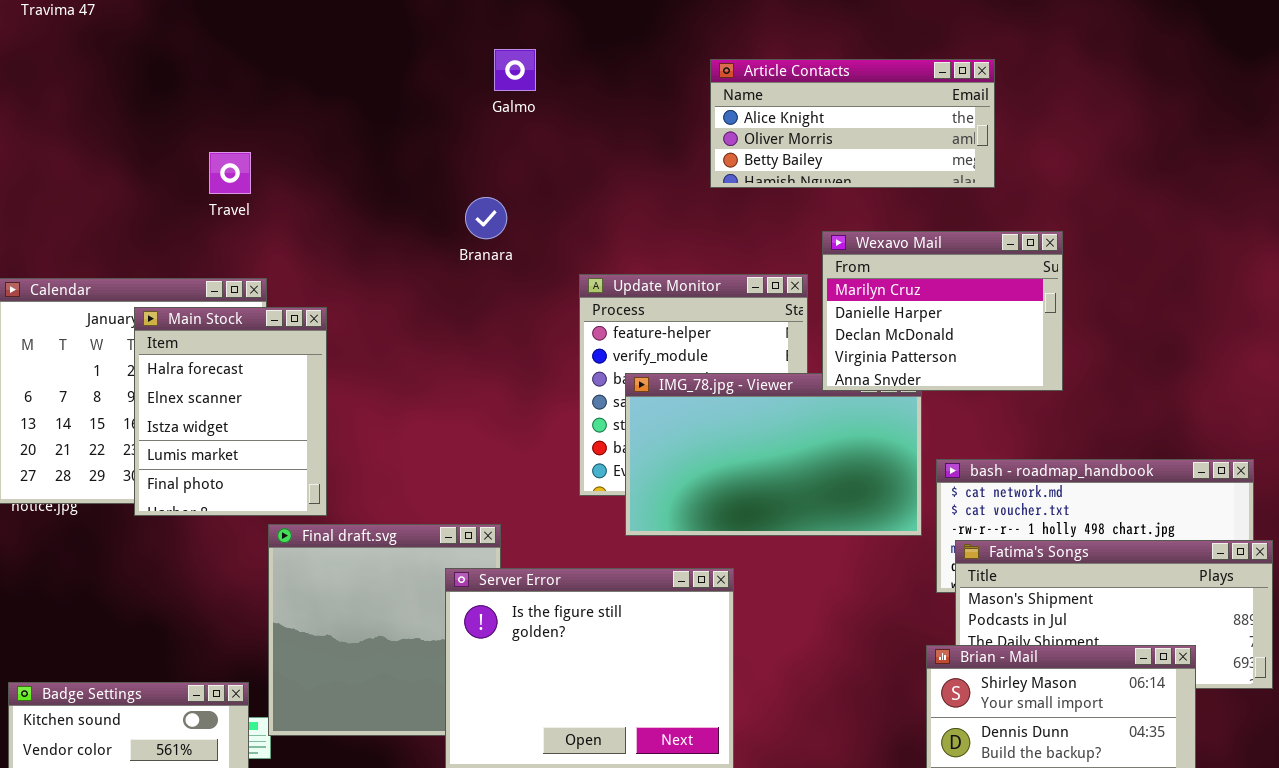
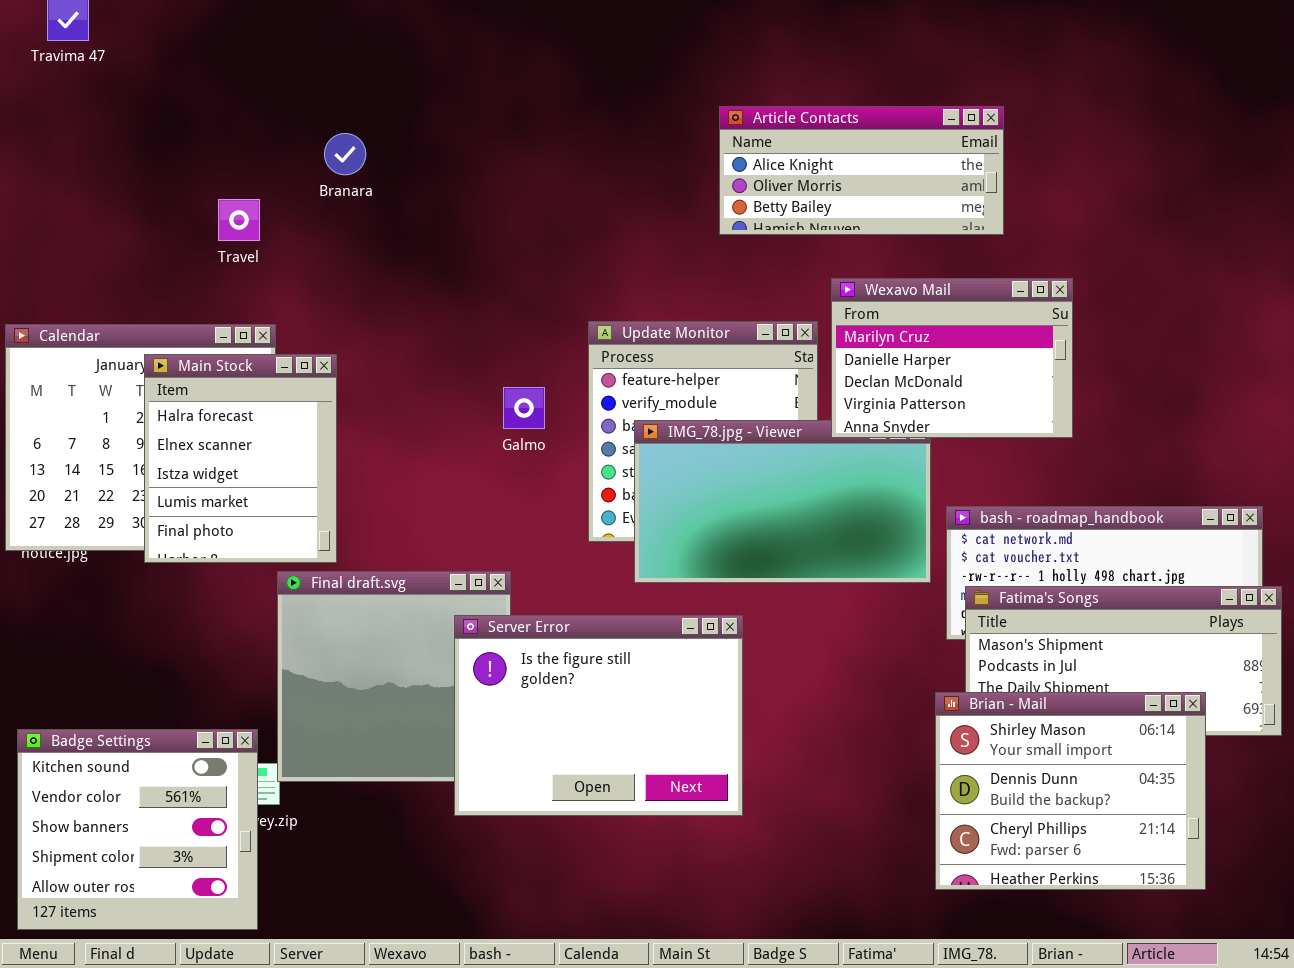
Galmo: [494,49,536,91] -> [503,387,545,429], moved
Branara: [465,197,507,239] -> [324,133,366,175], moved

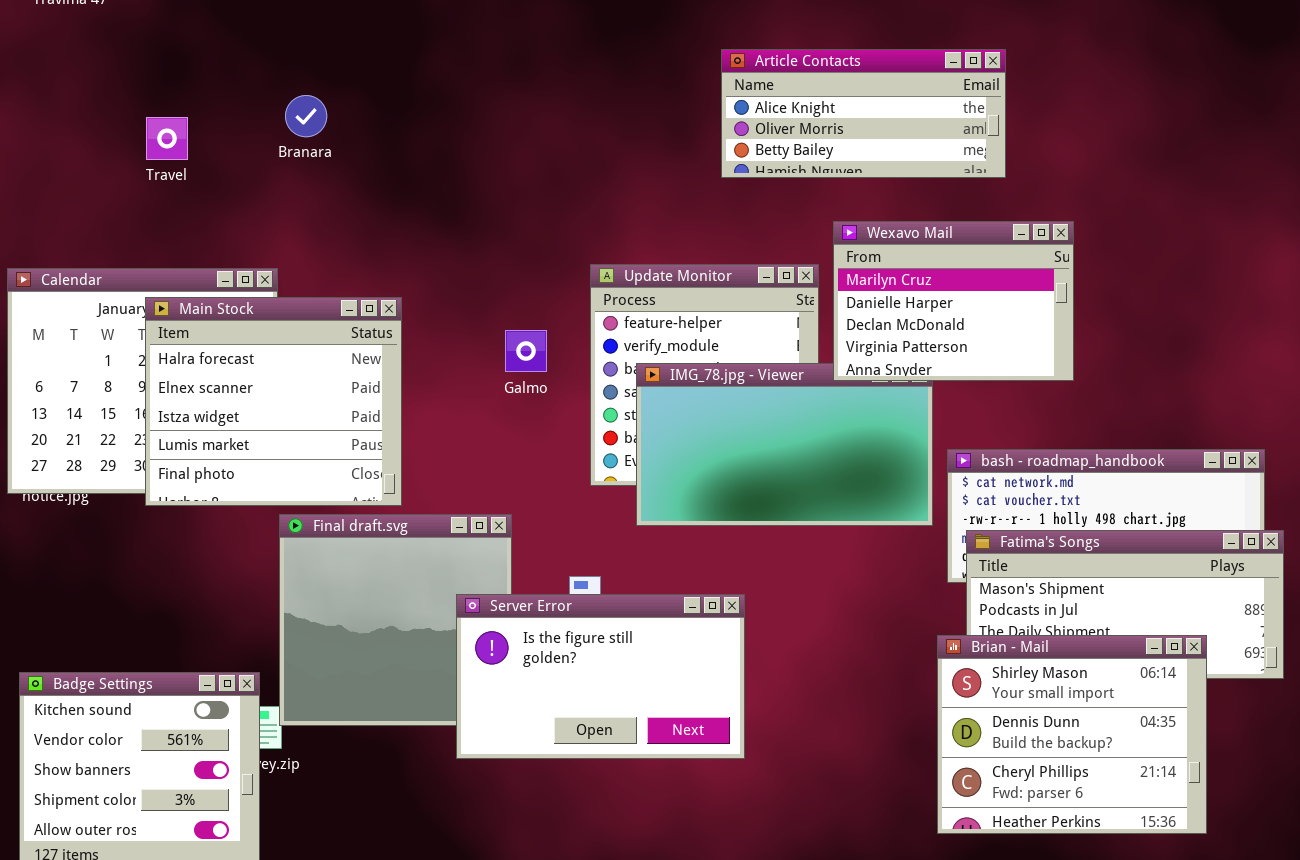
Branara: [324,133,366,175] -> [285,95,327,137], moved
Travel: [218,199,260,241] -> [146,117,188,160], moved
Main Stock: [144,354,337,563] -> [145,297,402,506], resized
Server Error: [454,615,743,816] -> [456,594,745,759], resized

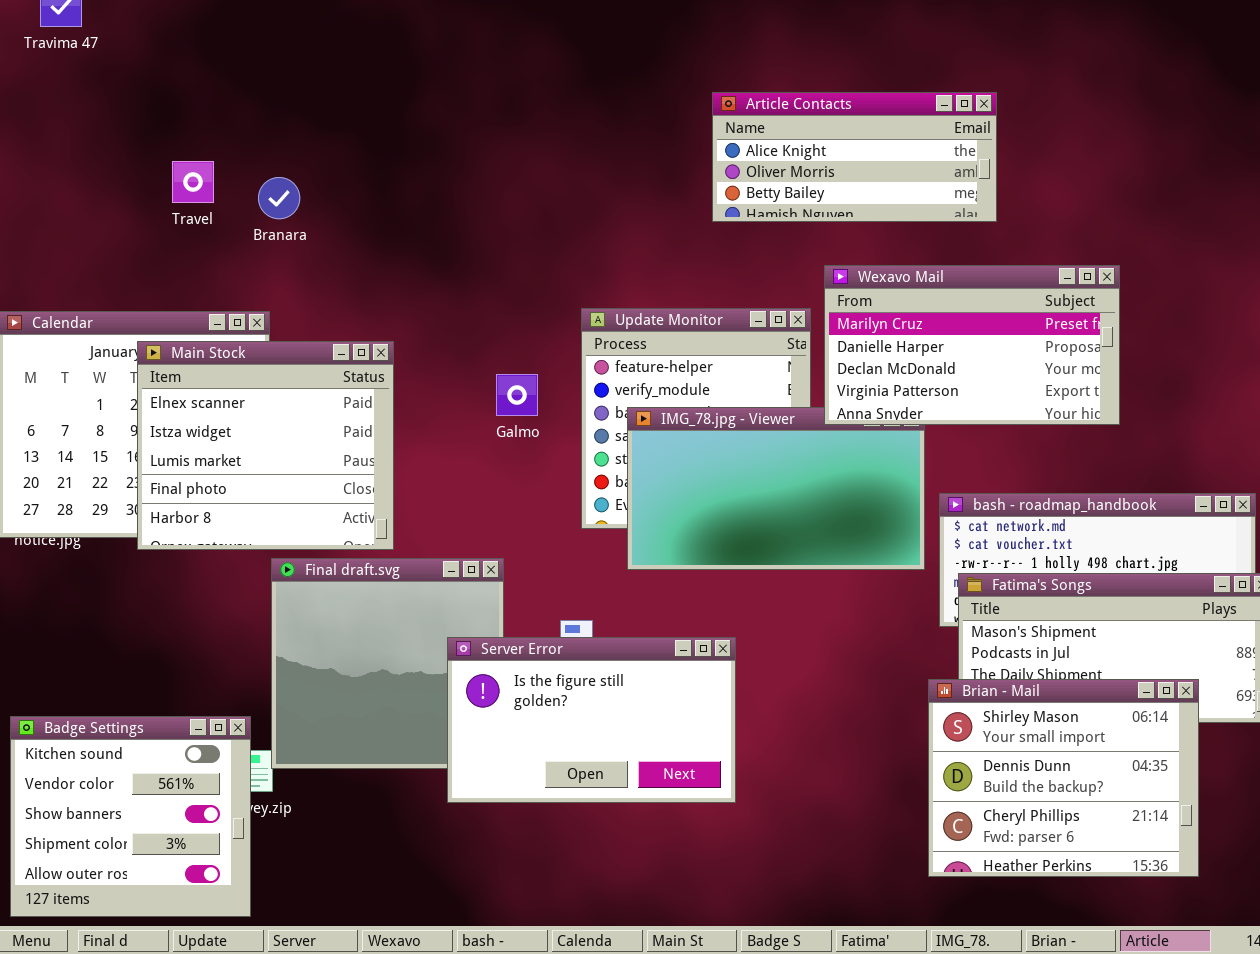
Branara: [285,95,327,137] -> [258,177,300,219], moved
Travel: [146,117,188,160] -> [172,161,214,203], moved
Wexavo Mail: [833,221,1074,381] -> [824,265,1120,425], resized
Main Stock: [145,297,402,506] -> [137,341,394,550], scrolled down 1 row

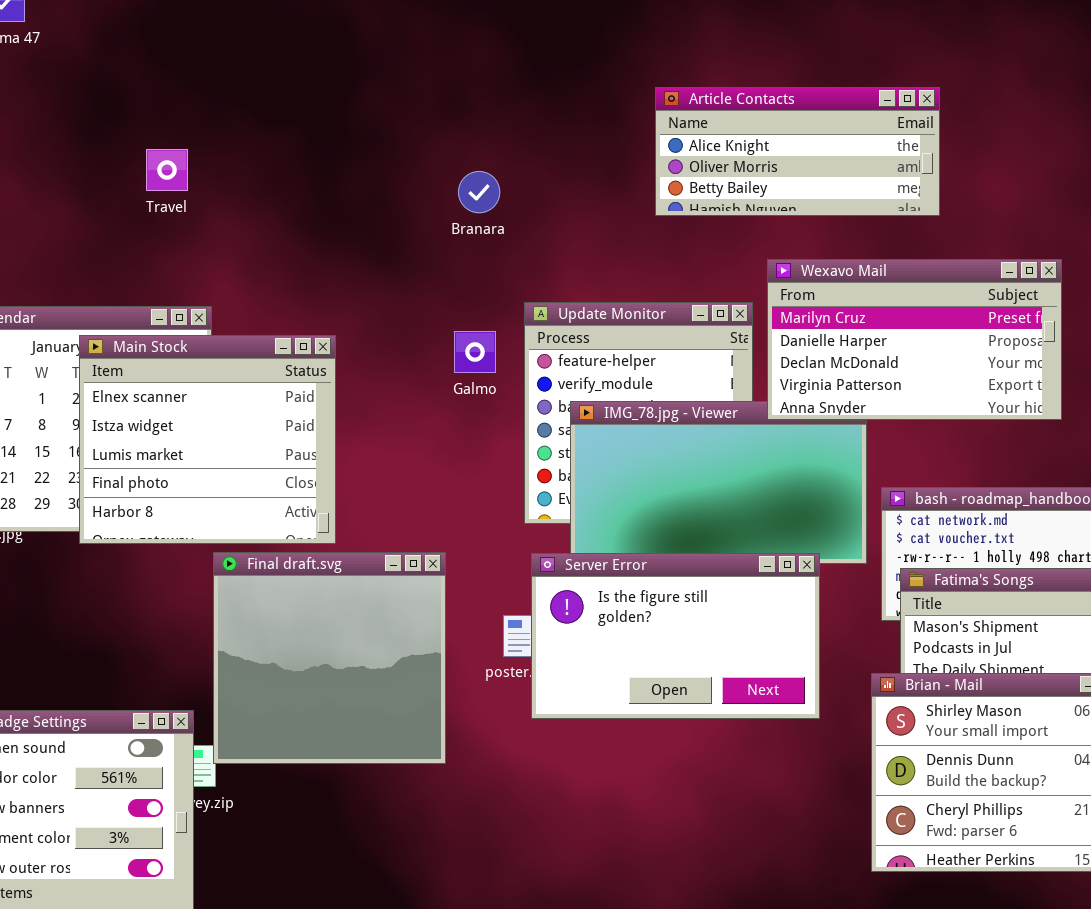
Travel: [172,161,214,203] -> [146,149,188,191], moved
Branara: [258,177,300,219] -> [458,171,500,213], moved
Galmo: [496,374,538,416] -> [454,331,496,373], moved
Server Error: [447,637,736,803] -> [531,553,820,719], moved

